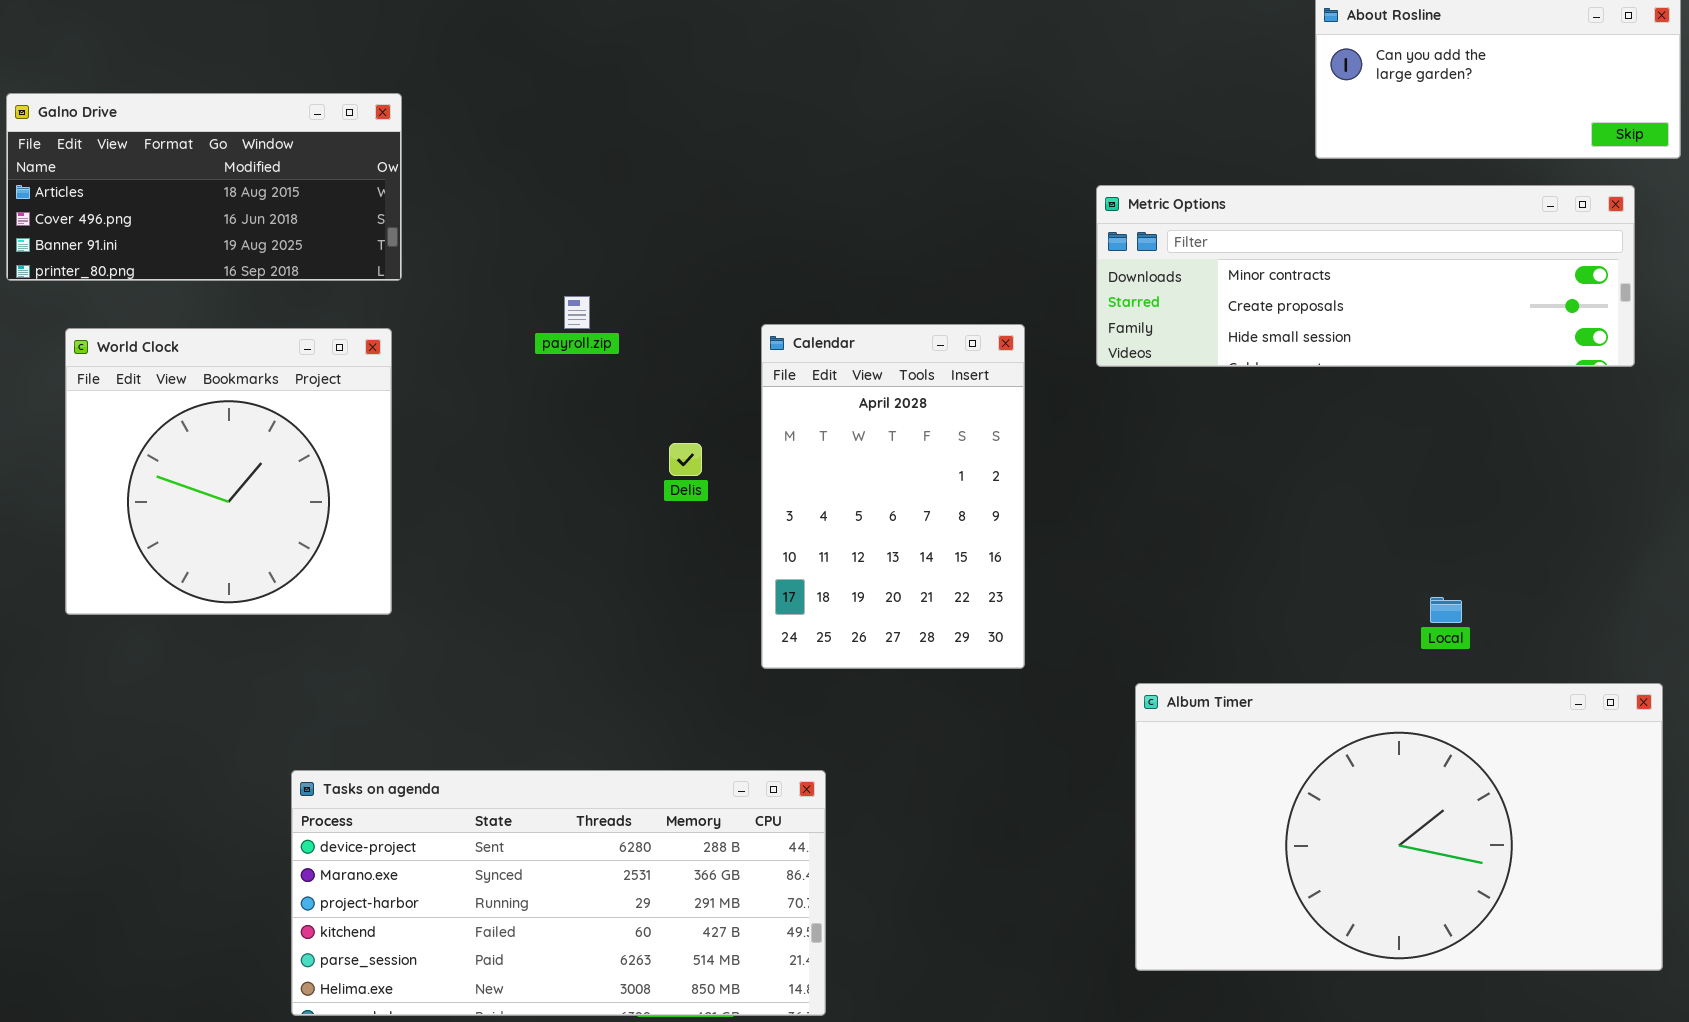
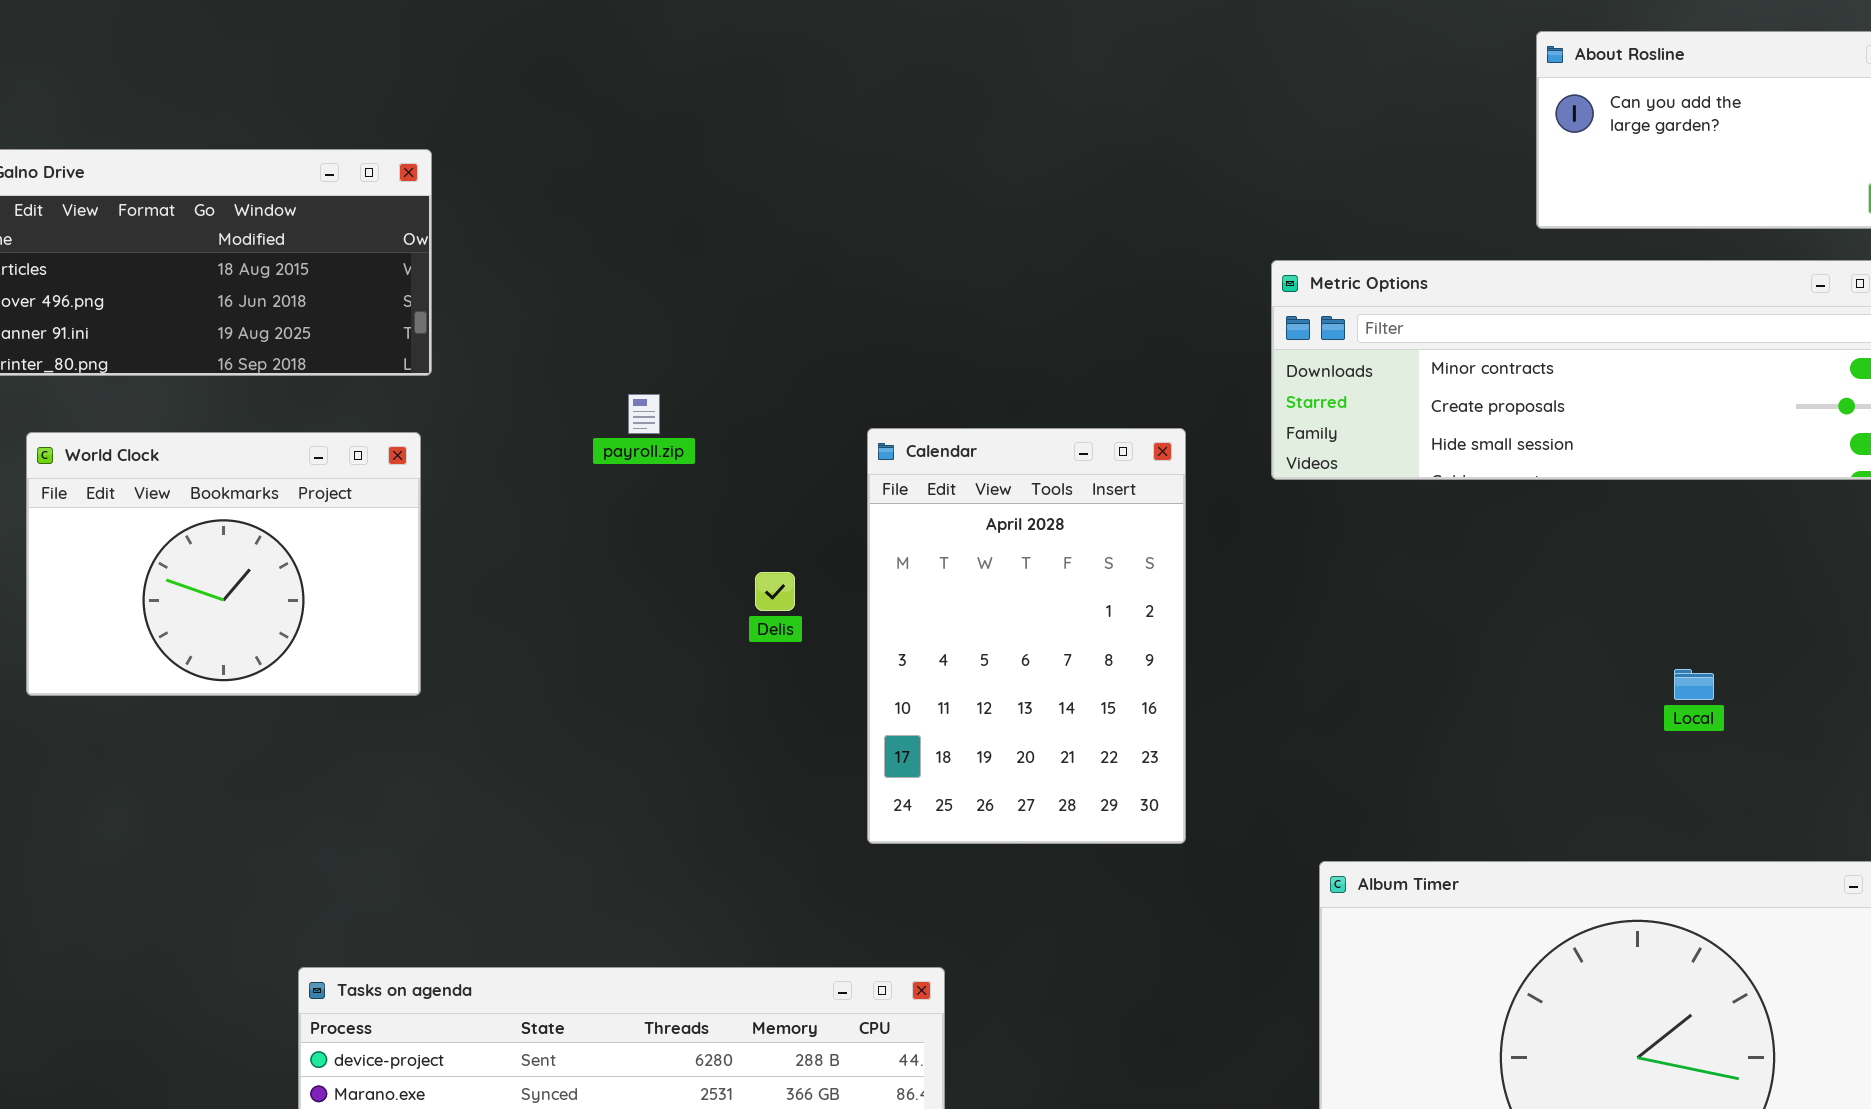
World Clock: [65,328,392,615] -> [26,432,421,696], resized
Local: [1430,597,1462,623] -> [1674,669,1714,700], moved

